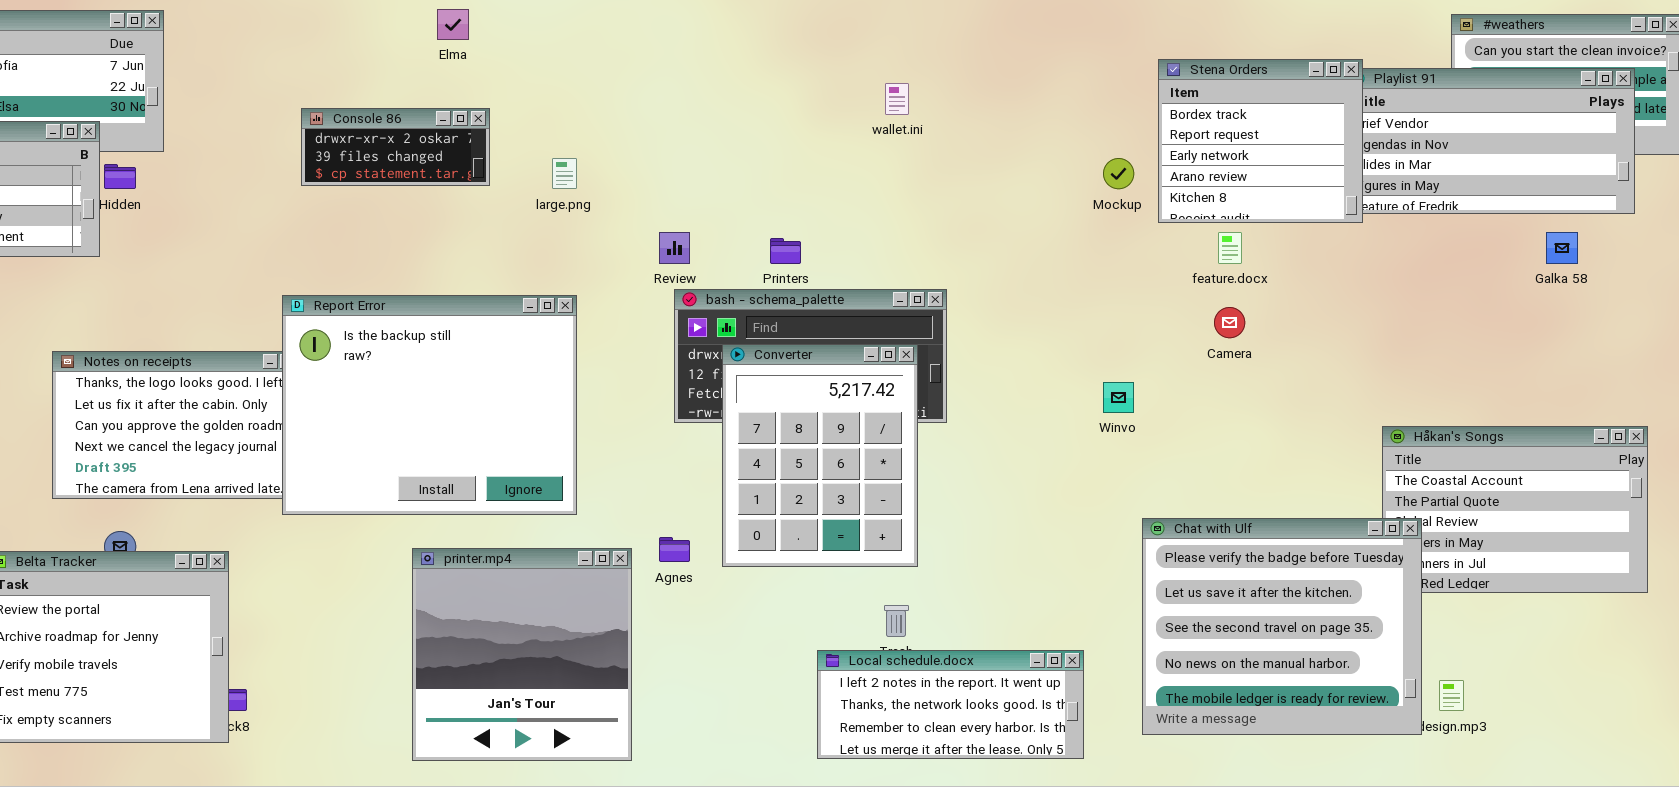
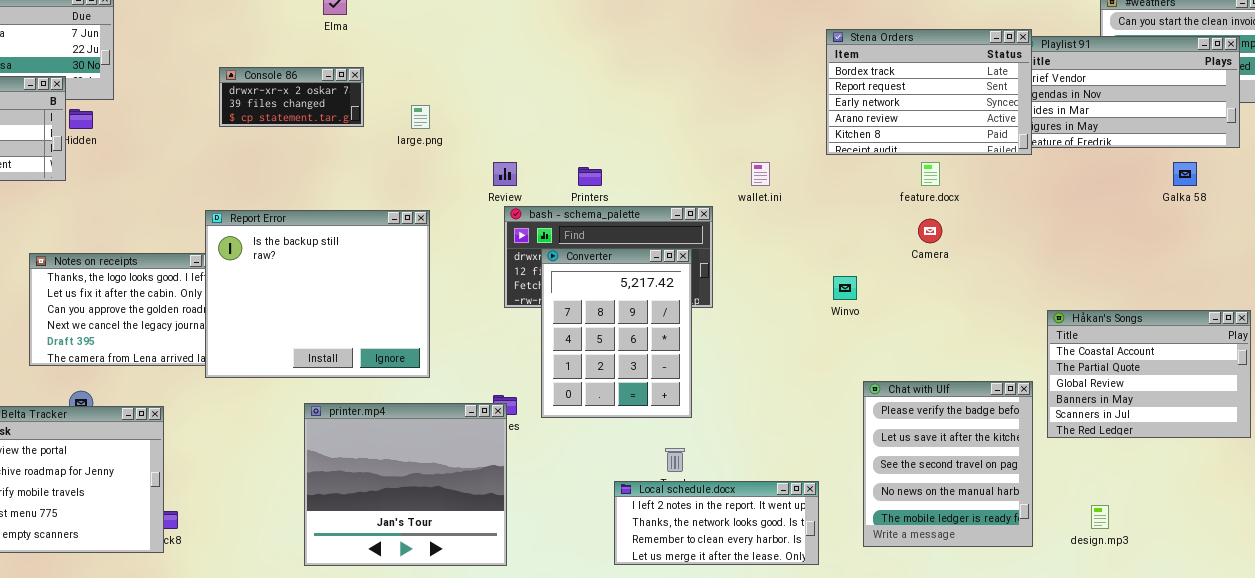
Stena Orders: [1158,59,1363,223] -> [826,29,1032,155], resized
wallet.ini: [885,83,909,115] -> [751,162,770,186], moved
Chat with Ulf: [1142,518,1422,735] -> [863,381,1033,547], resized
printer.mp4: [412,548,632,761] -> [304,403,507,566], resized

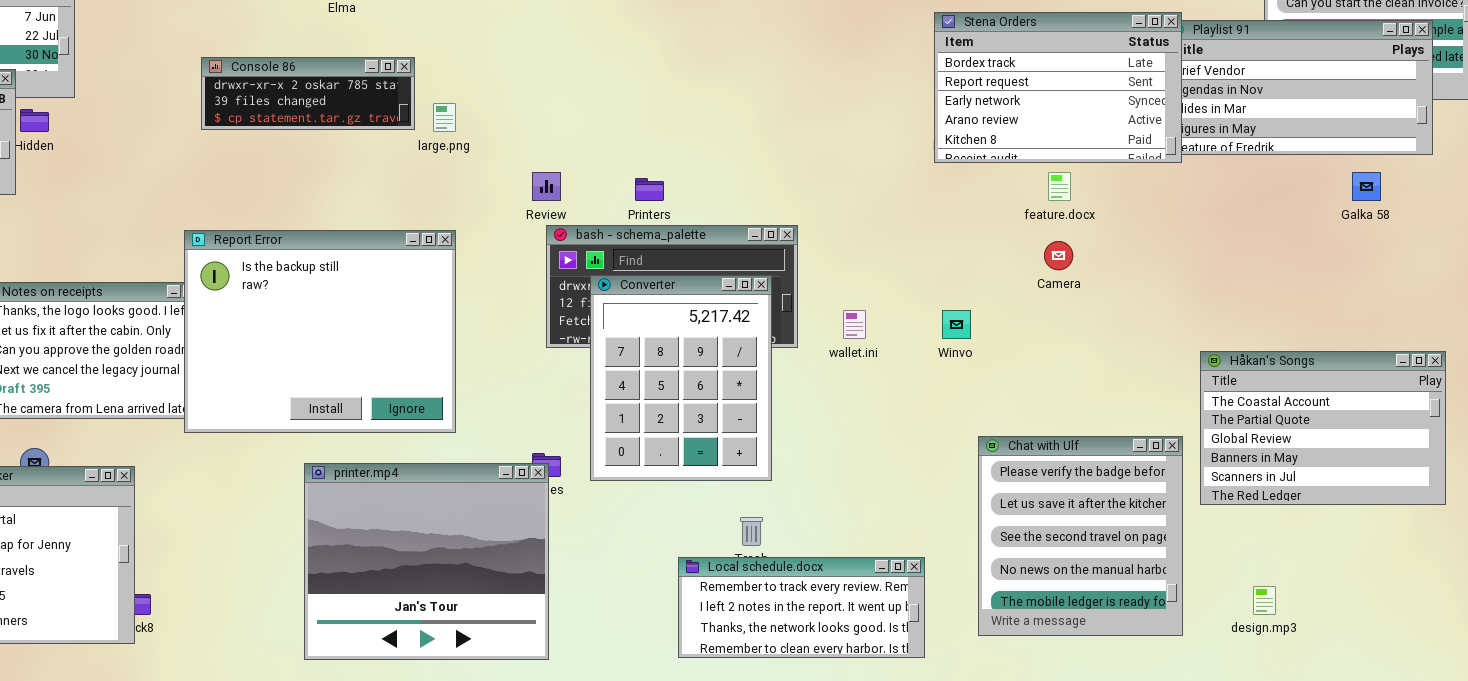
Console 86: [219,67,364,127] -> [201,57,415,130], resized
wallet.ini: [751,162,770,186] -> [843,310,866,339], moved
Local schedule.docx: [614,481,819,565] -> [678,557,925,658], scrolled up 1 row

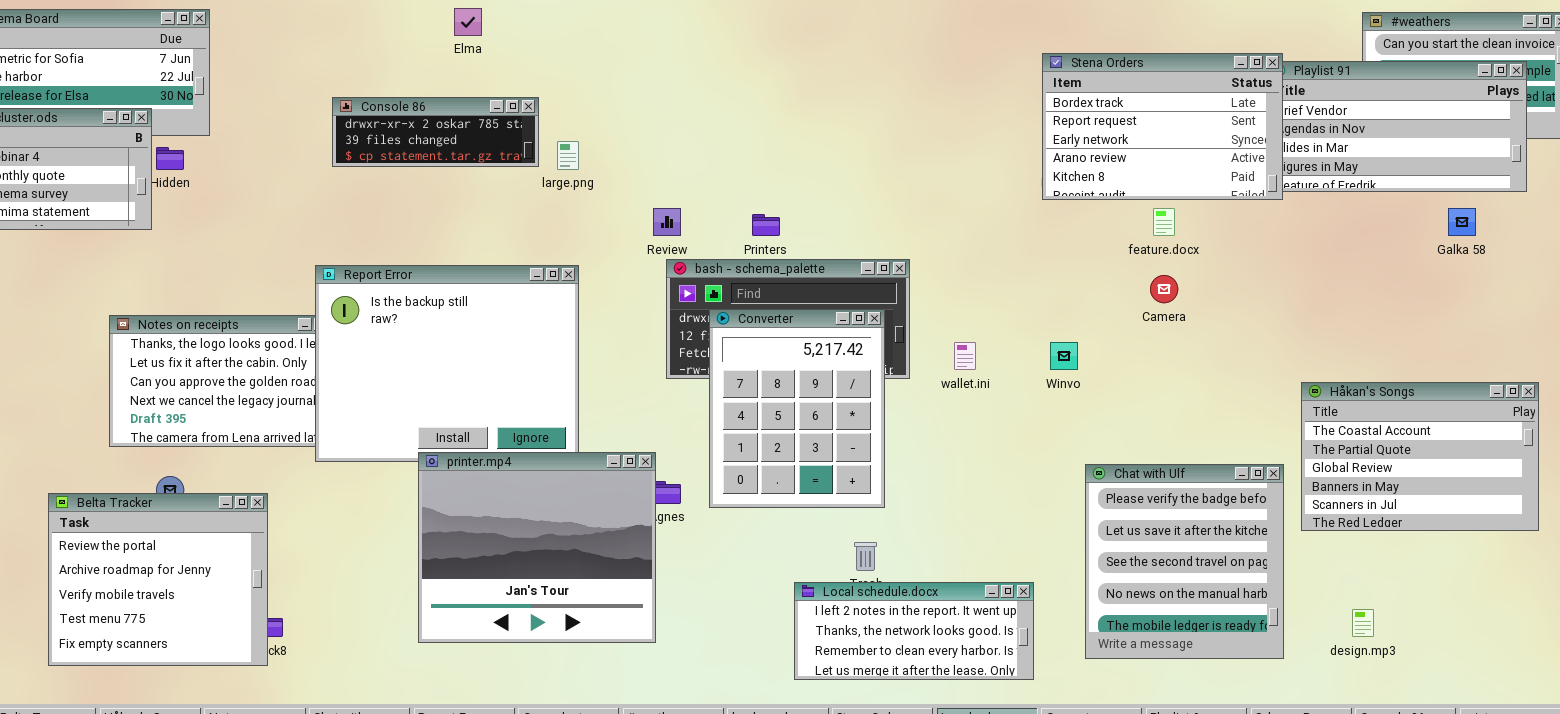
printer.mp4: [304,463,549,660] -> [418,452,656,643], moved
Local schedule.docx: [678,557,925,658] -> [794,582,1034,680], scrolled down 1 row

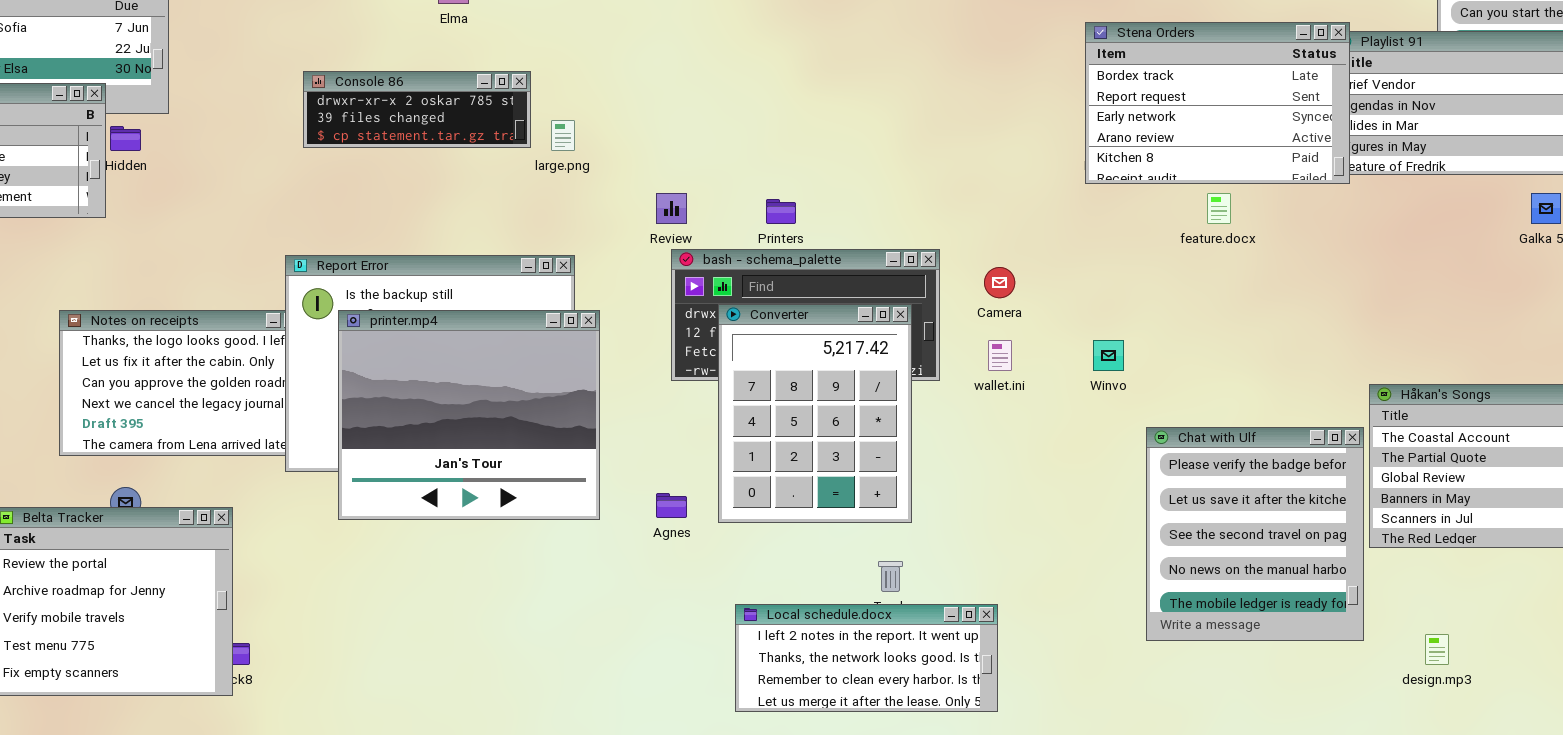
Camera: [1150,275,1178,303] -> [984,267,1015,298], moved
printer.mp4: [418,452,656,643] -> [338,310,600,520], moved
Chat with Ulf: [1085,464,1284,659] -> [1146,427,1364,641], moved
Local schedule.docx: [794,582,1034,680] -> [735,604,998,712], moved

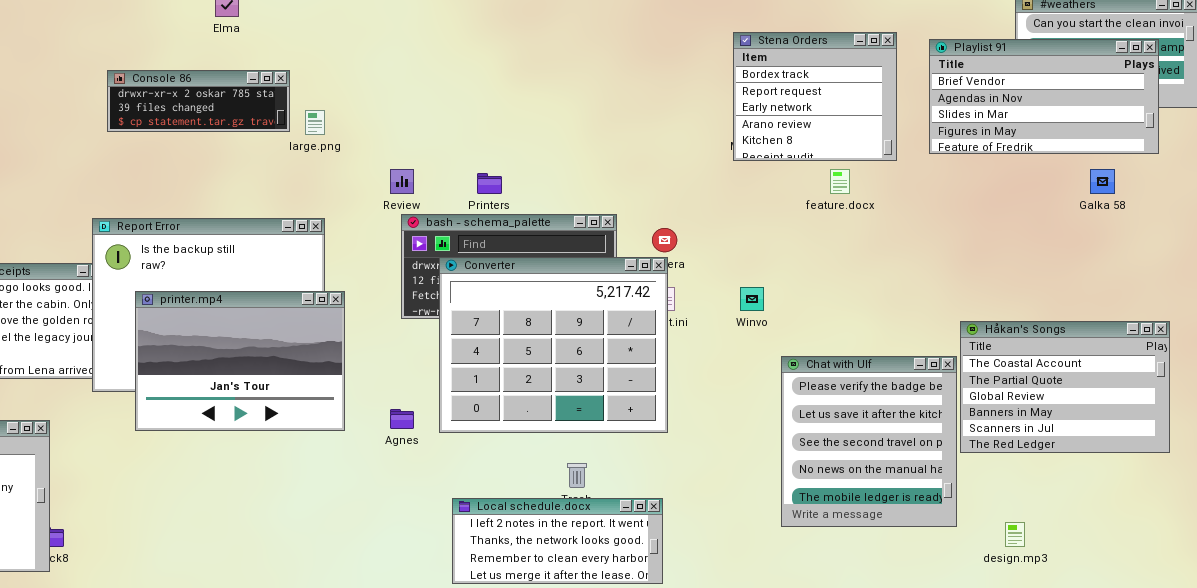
Stena Orders: [1085,22,1350,184] -> [733,32,897,161], resized
Converter: [718,304,912,523] -> [439,257,668,433], resized
printer.mp4: [338,310,600,520] -> [135,291,345,431], resized

